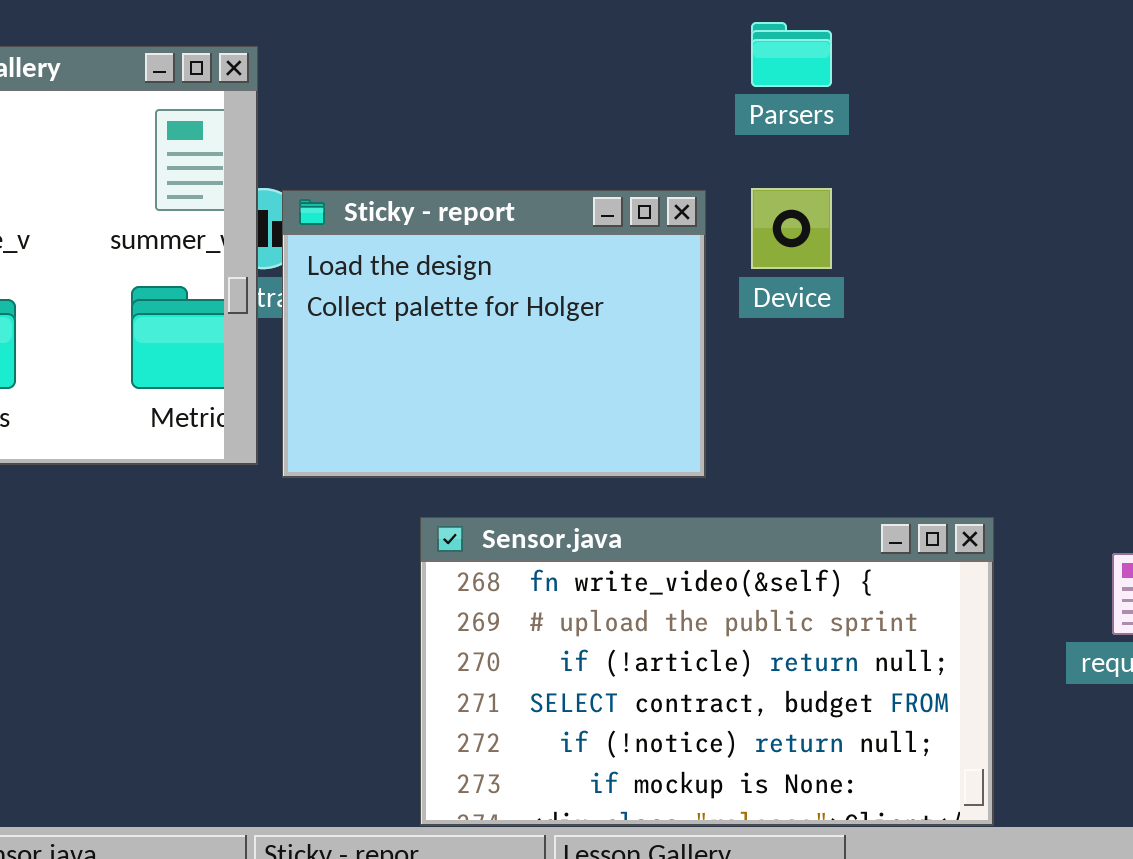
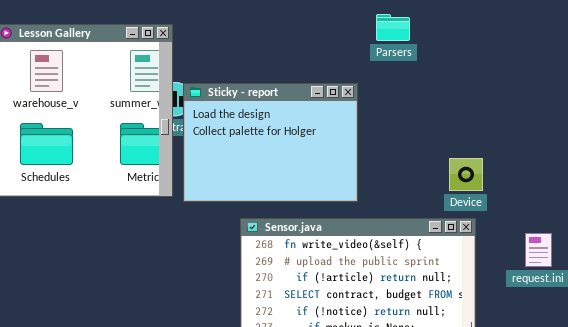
Device: [751,188,832,269] -> [449,158,483,191], moved

